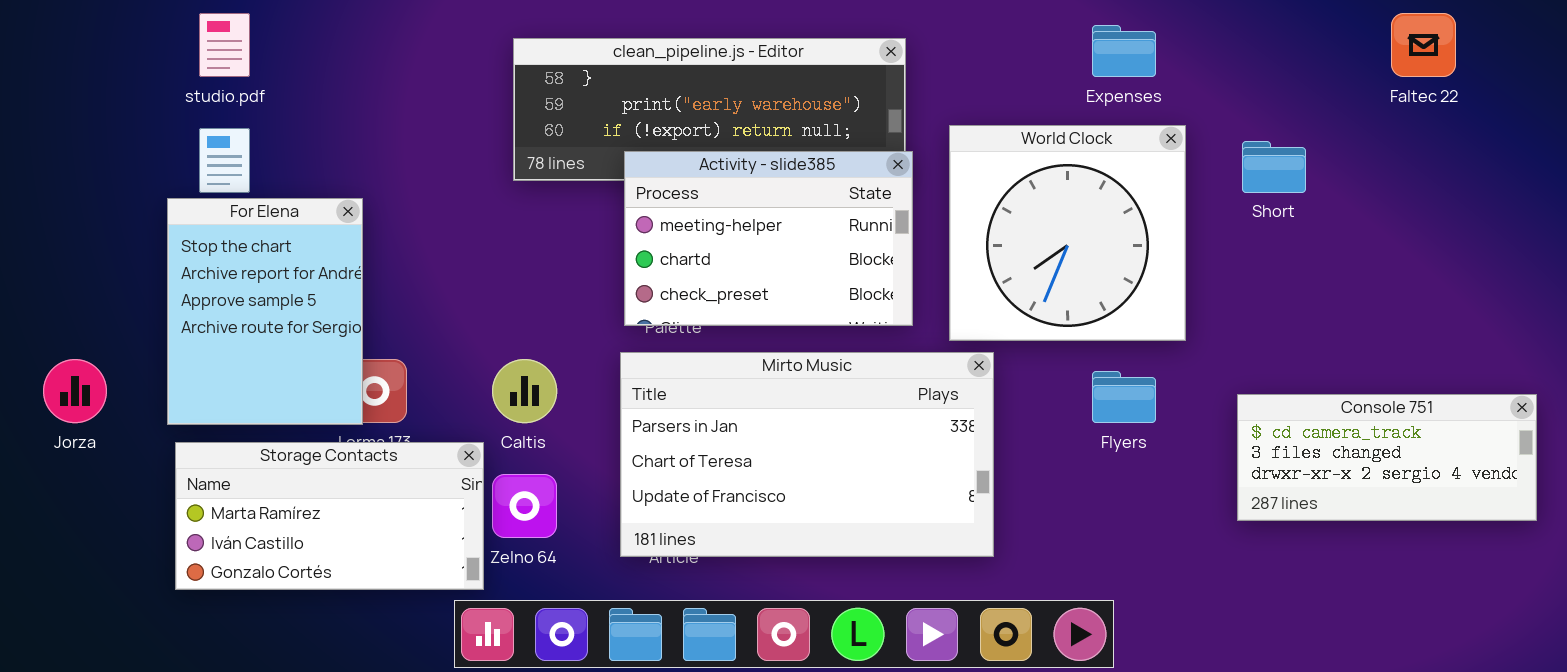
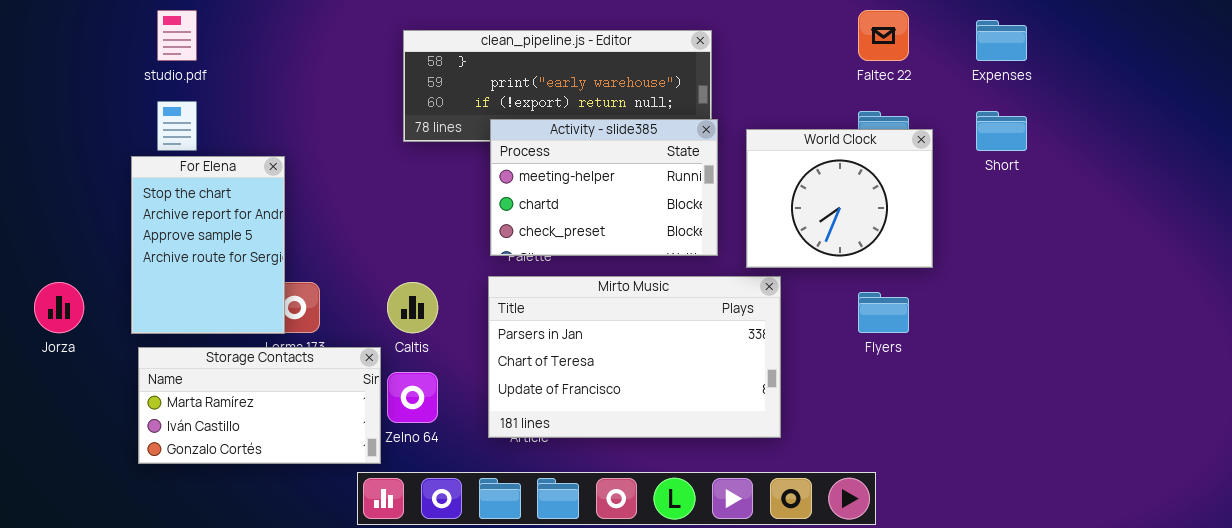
Faltec 22: [1391,13,1456,77] -> [858,10,909,61], moved
Expenses: [1092,25,1156,77] -> [976,20,1027,61], moved
World Clock: [949,125,1186,341] -> [746,129,933,268], resized
Console 751: [1237,394,1537,521] -> none, closed

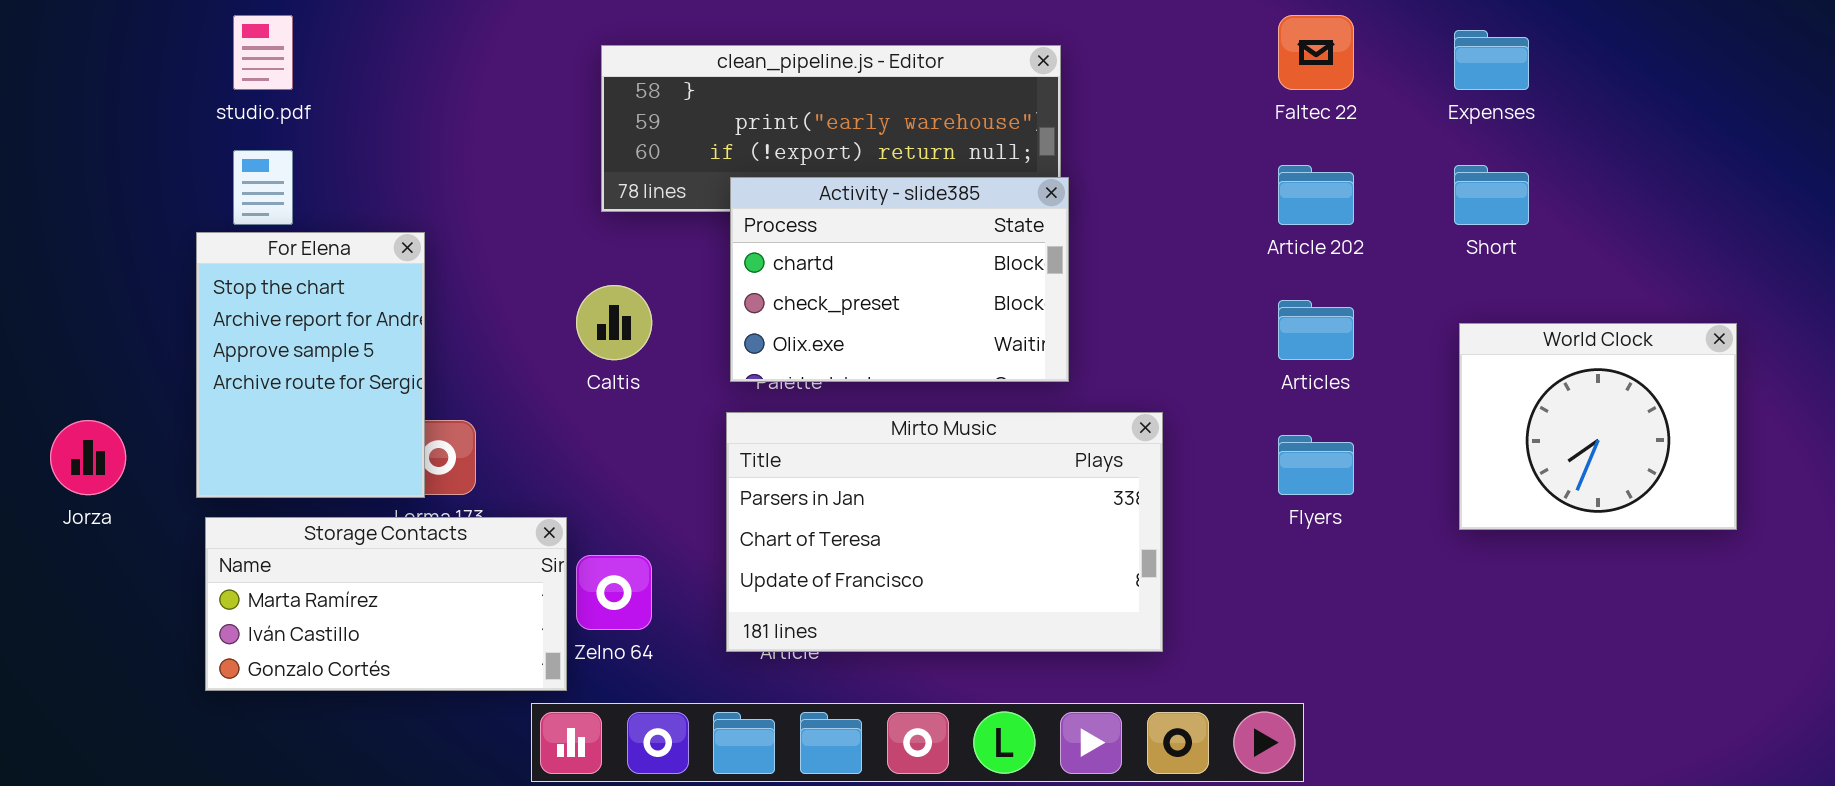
Activity - slide385: [490,119,718,256] -> [730,177,1069,382], scrolled down 1 row
World Clock: [746,129,933,268] -> [1459,323,1737,530], moved
Caltis: [387,282,438,333] -> [576,285,652,360], moved

